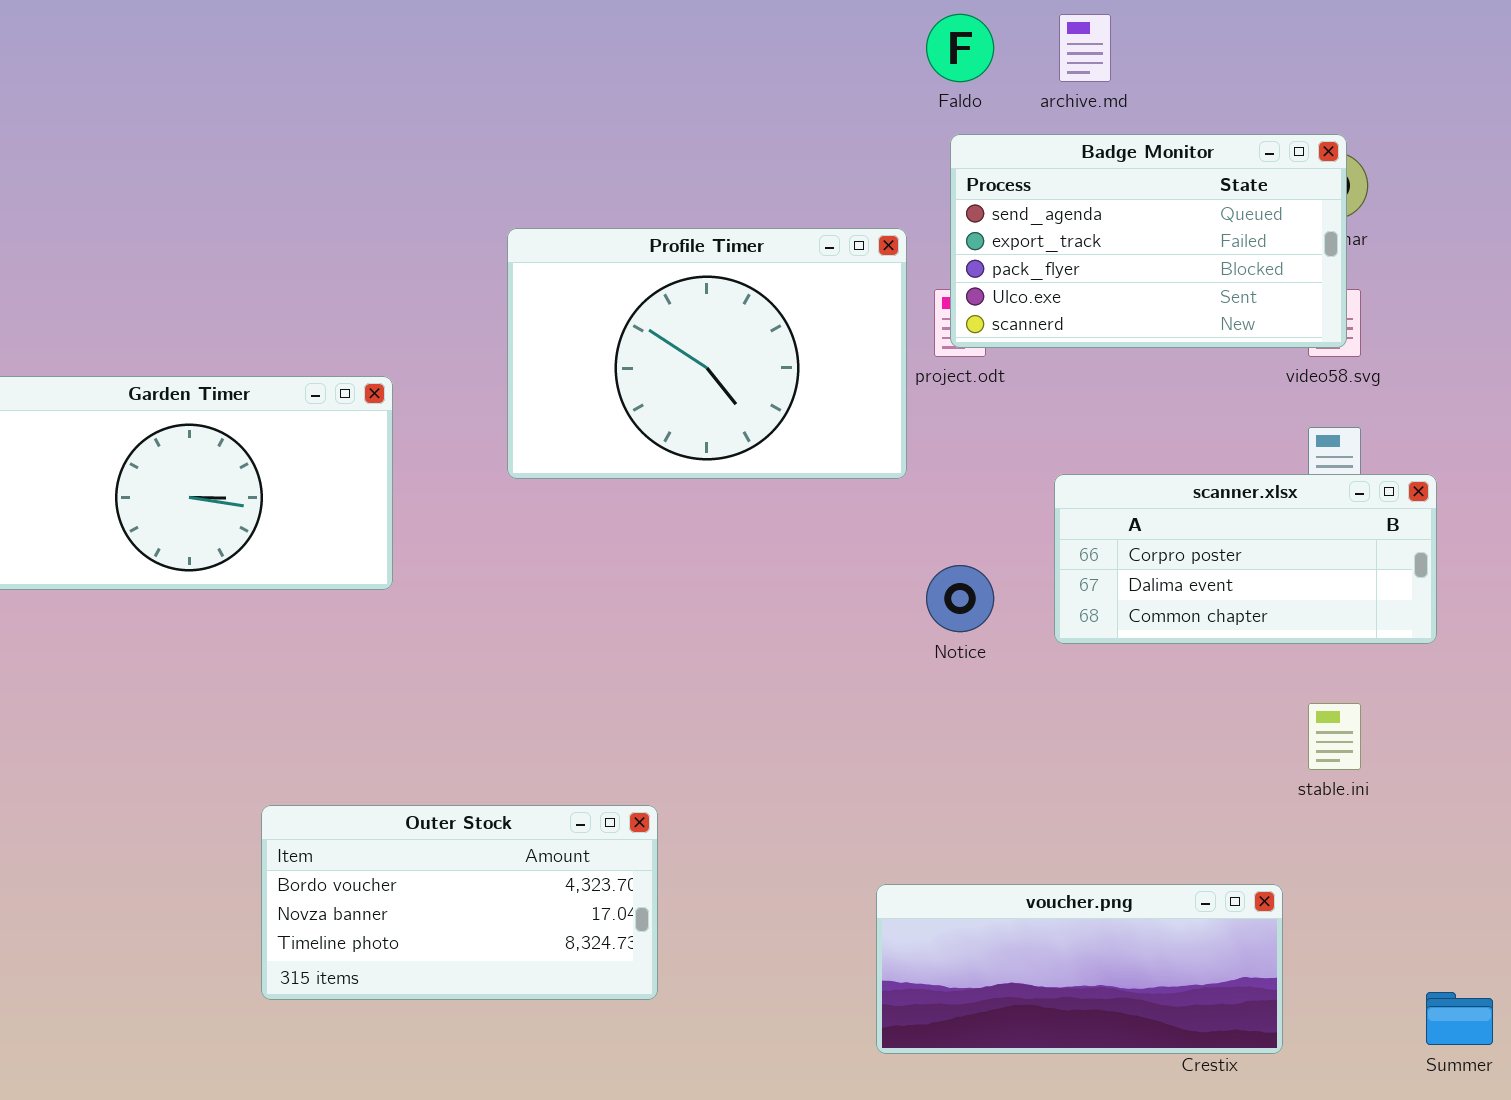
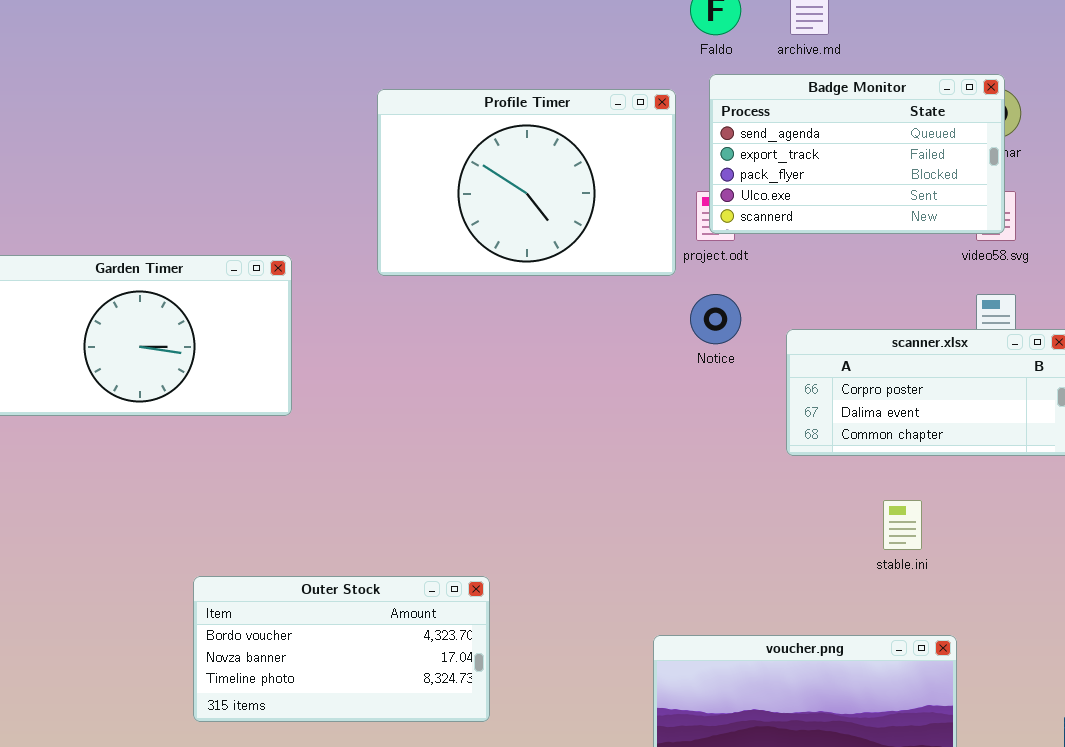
Profile Timer: [507,228,907,479] -> [377,89,676,276], moved
Notice: [926,565,994,632] -> [690,294,741,344], moved
stable.ini: [1308,703,1361,770] -> [883,500,922,550], moved

